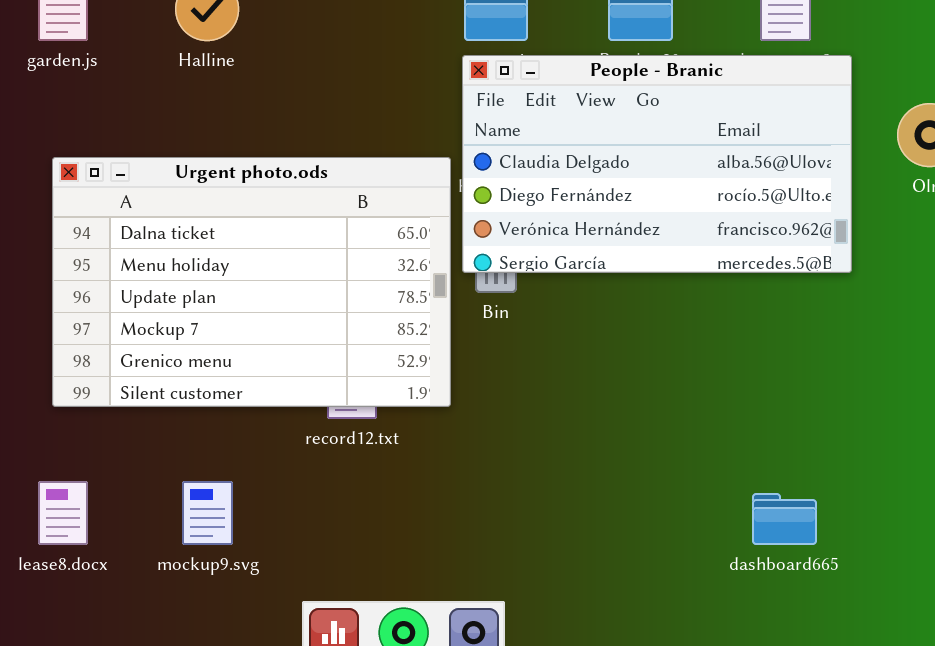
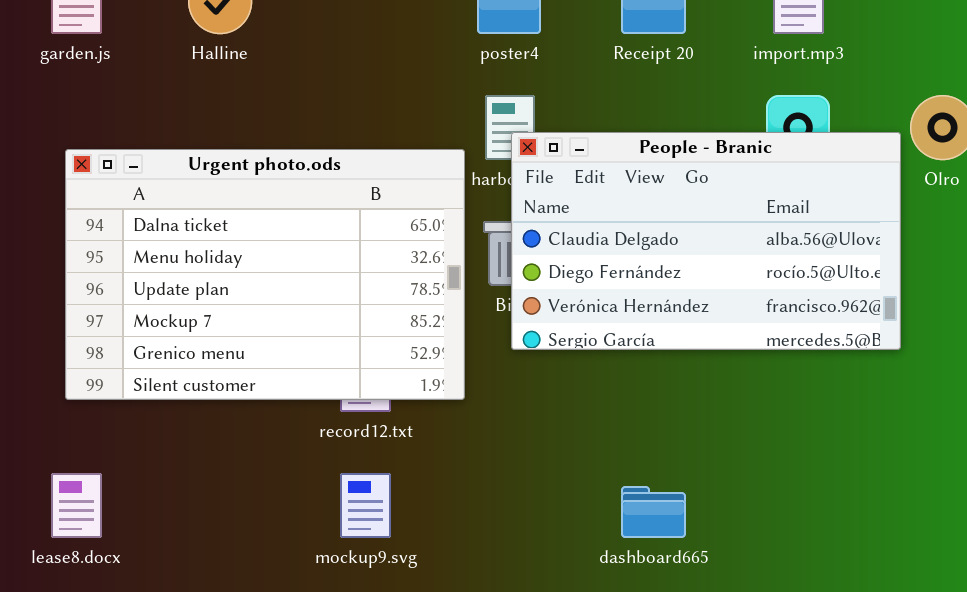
People - Branic: [462,55,852,273] -> [511,132,901,350], moved
mockup9.svg: [182,481,233,545] -> [340,473,391,538], moved
dashboard665: [752,493,817,545] -> [621,486,686,538], moved

